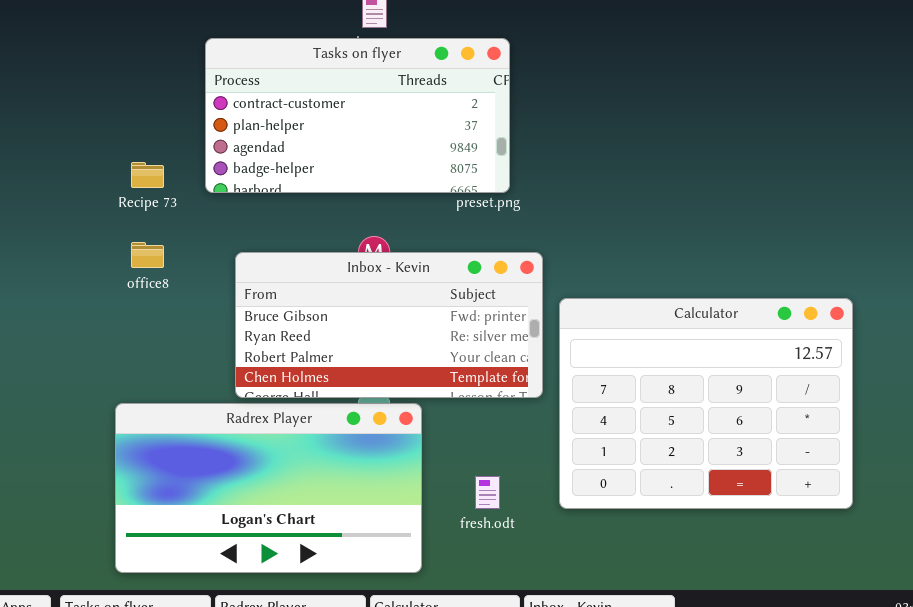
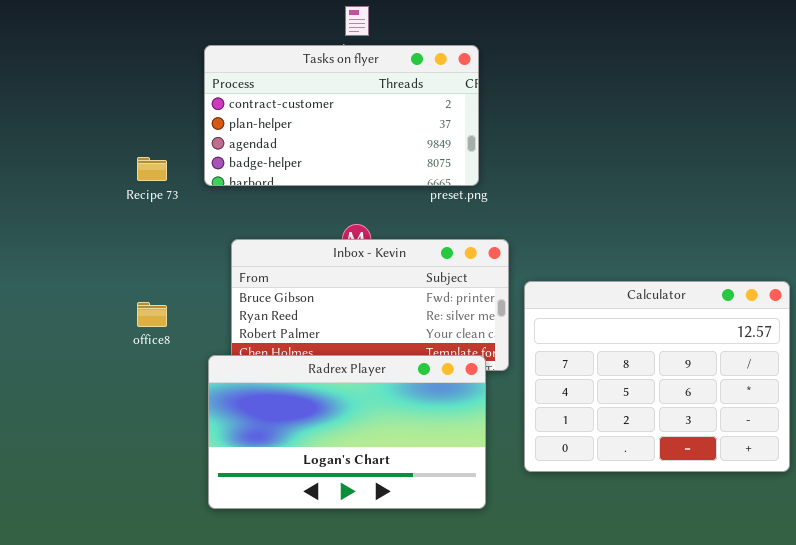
office8: [131,242,164,268] -> [137,302,167,327], moved
Radrex Player: [115,403,422,573] -> [208,355,486,509], moved

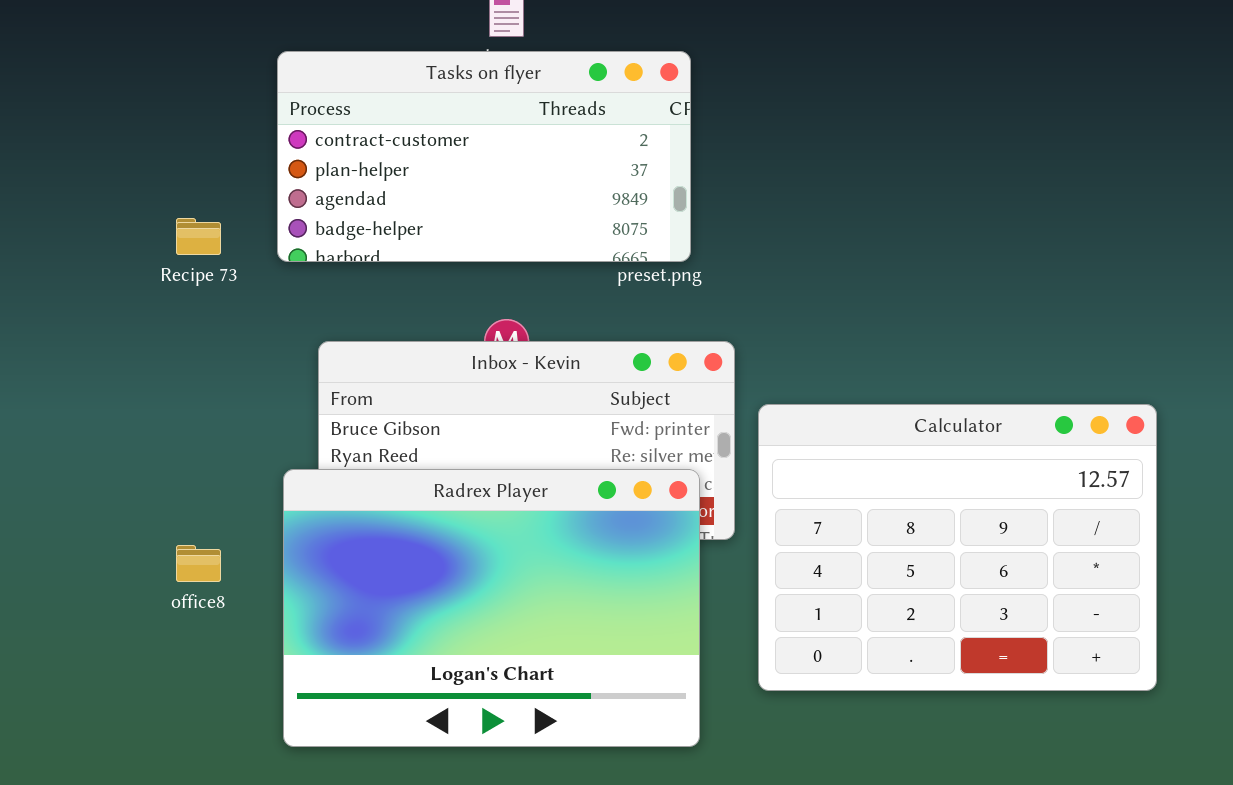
office8: [137,302,167,327] -> [176,545,221,582], moved
Radrex Player: [208,355,486,509] -> [283,469,700,747], resized

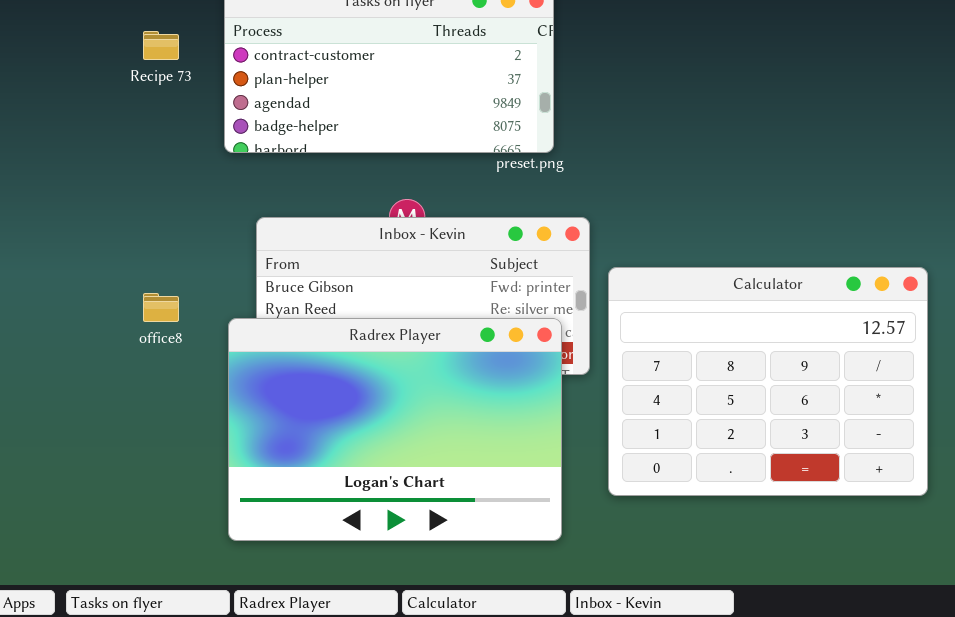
Recipe 73: [176,218,221,255] -> [143,31,179,60], moved
office8: [176,545,221,582] -> [143,293,179,322], moved

